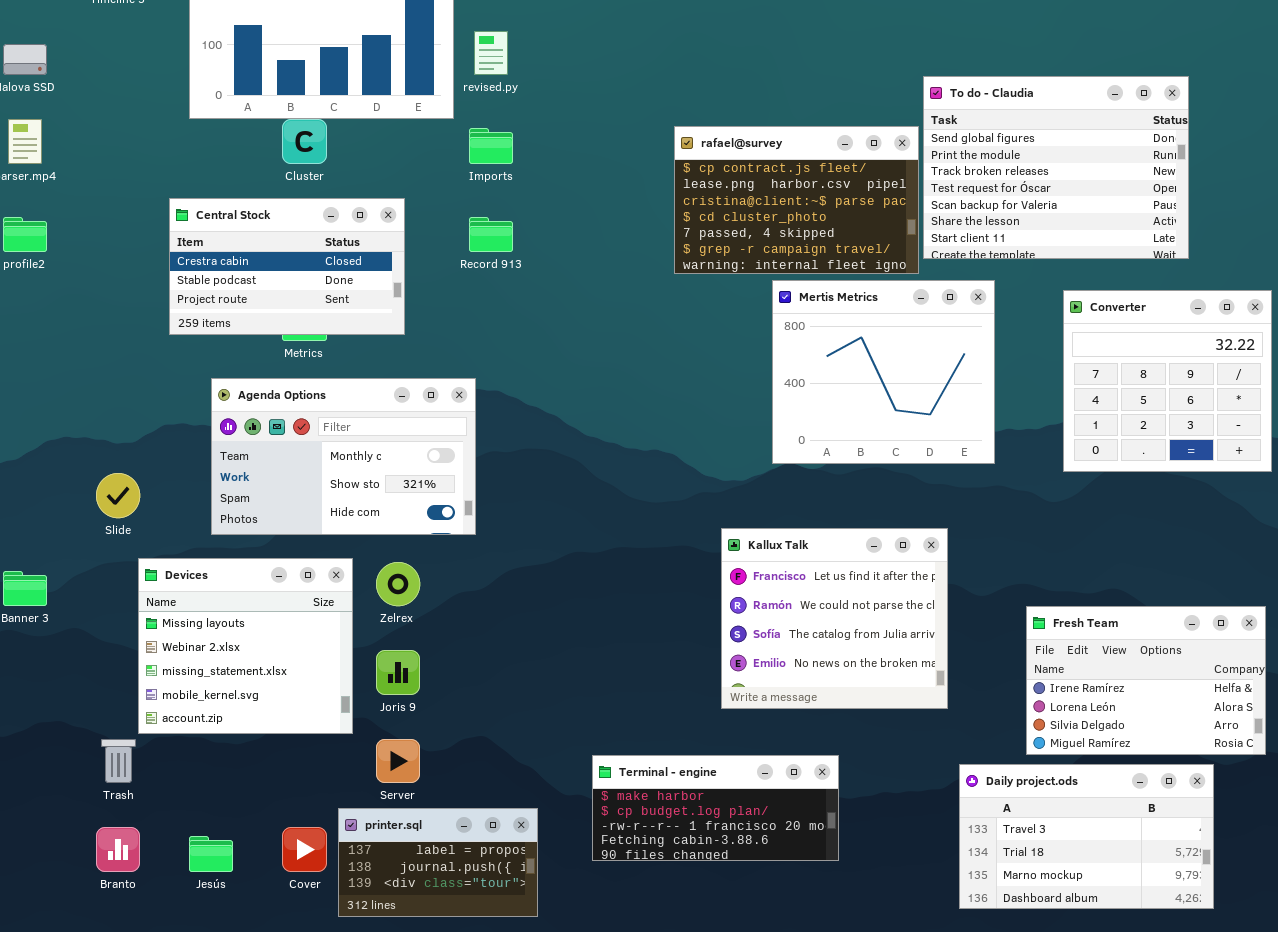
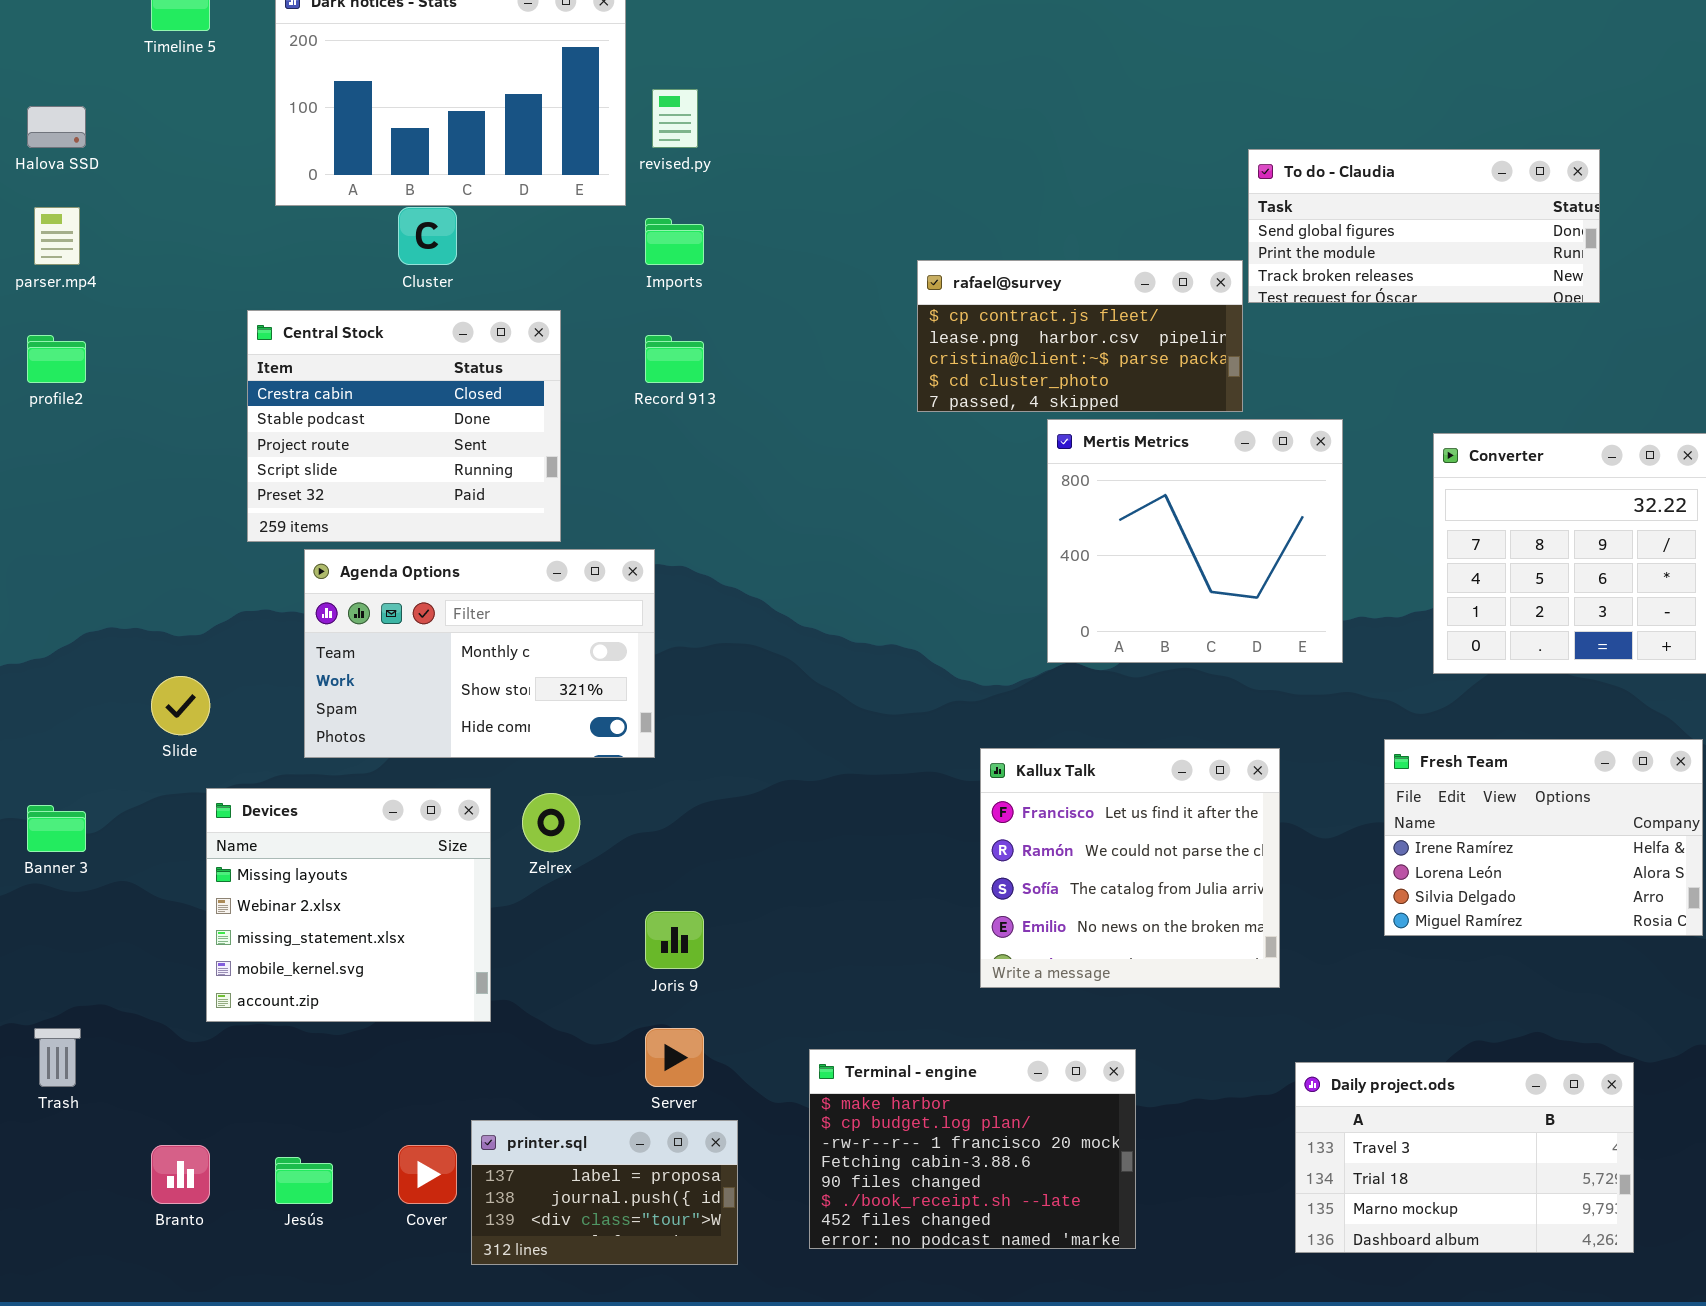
To do - Claudia: [923,76,1189,259] -> [1248,149,1600,303], resized
rafael@survey: [674,126,919,274] -> [917,260,1243,412], resized
Central Stock: [169,198,405,335] -> [247,310,561,542], resized
Fresh Team: [1026,606,1266,755] -> [1384,739,1703,936], moved
Joris 9: [376,650,420,695] -> [645,911,704,969], moved
Trash: [101,739,136,783] -> [34,1028,81,1087], moved
Server: [376,739,420,783] -> [645,1028,704,1087], moved
Terminal - engine: [592,755,839,861] -> [809,1049,1136,1249], resized

